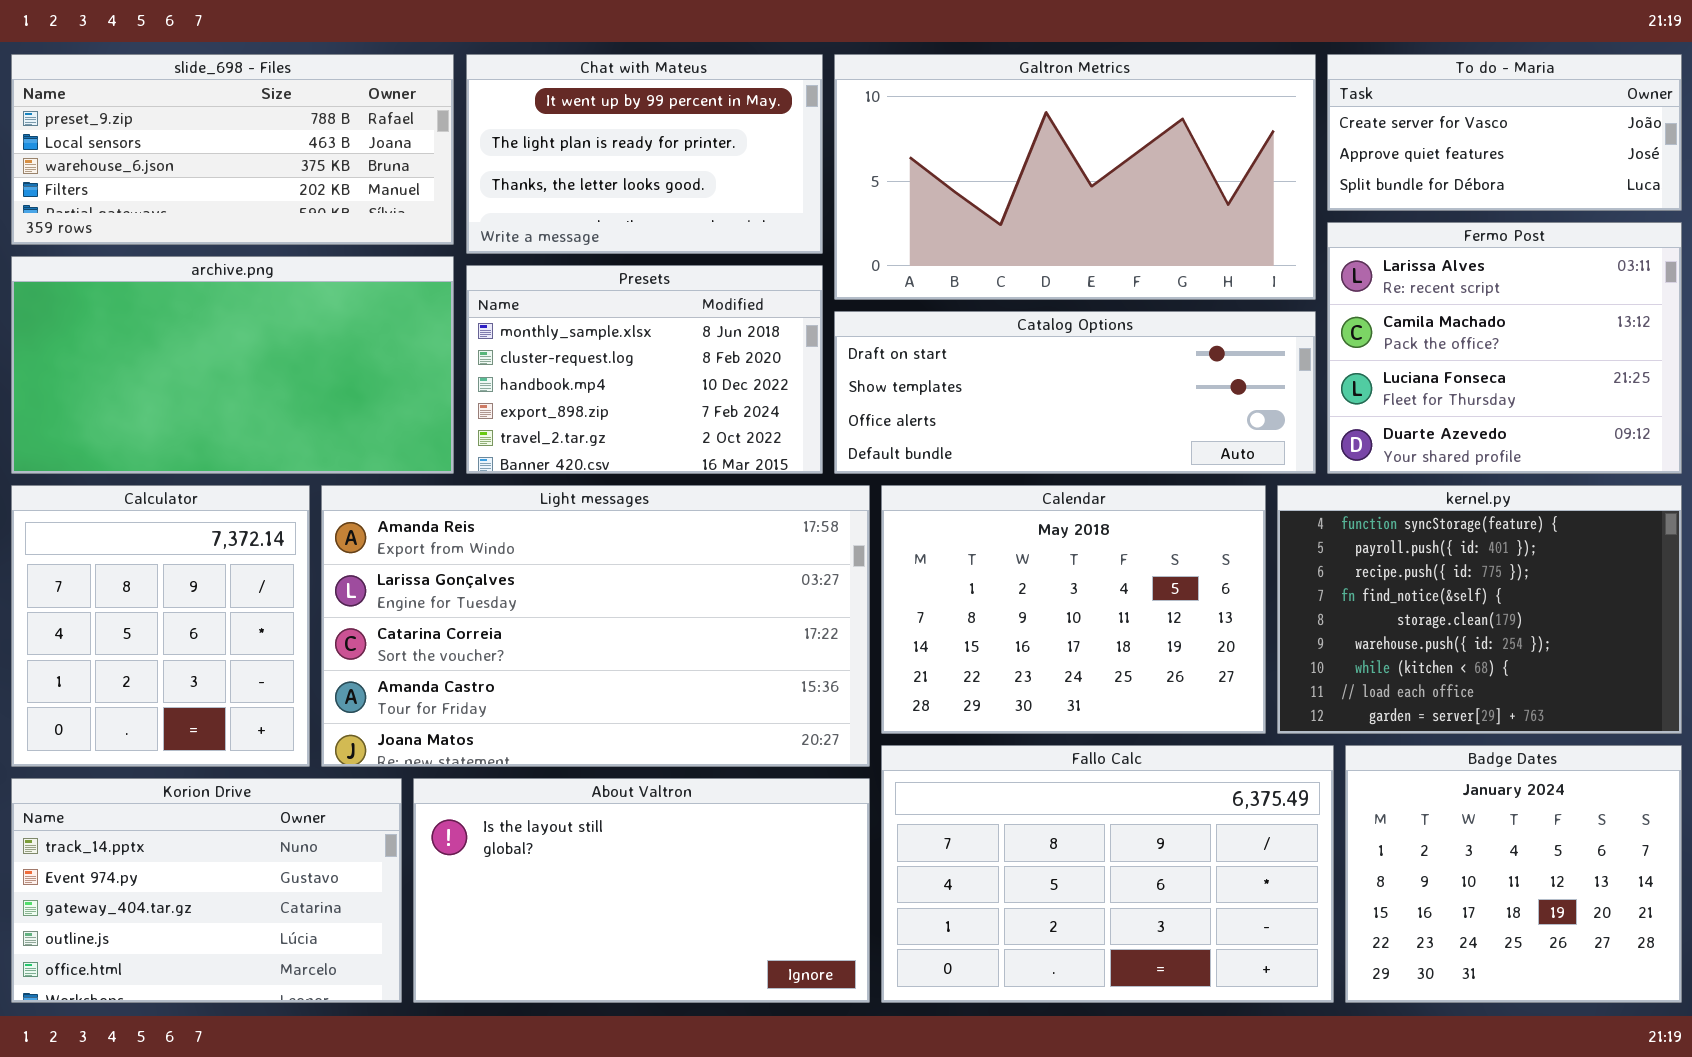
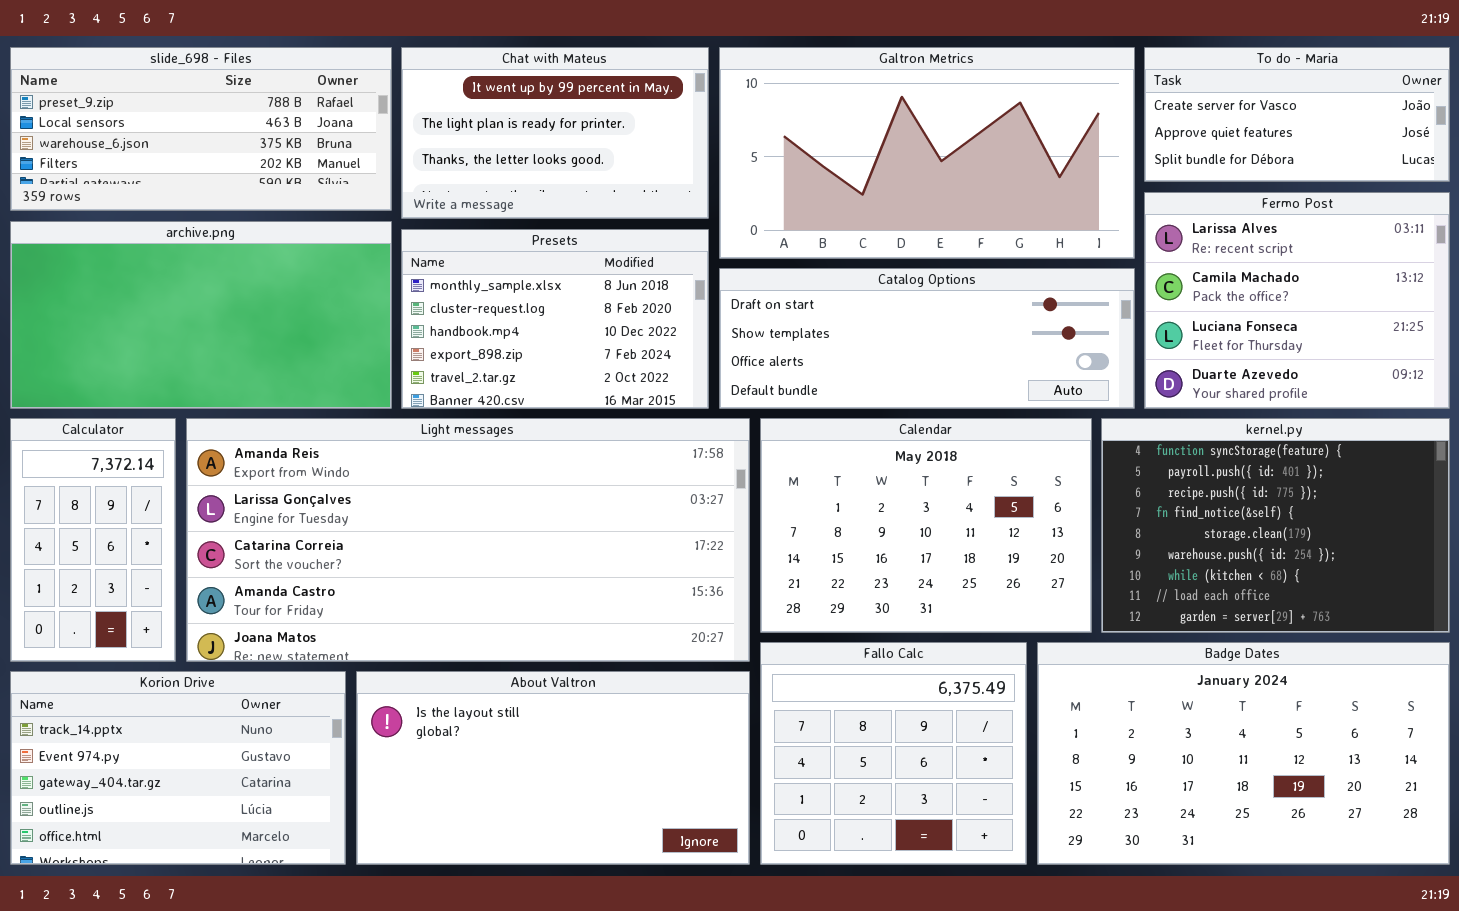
Calculator: [11,485,310,767] -> [10,418,176,662], resized
Light messages: [321,485,870,767] -> [186,418,750,662], resized
Fallo Calc: [881,745,1334,1003] -> [760,642,1027,865], resized
Badge Dates: [1345,745,1682,1003] -> [1037,642,1450,865], resized

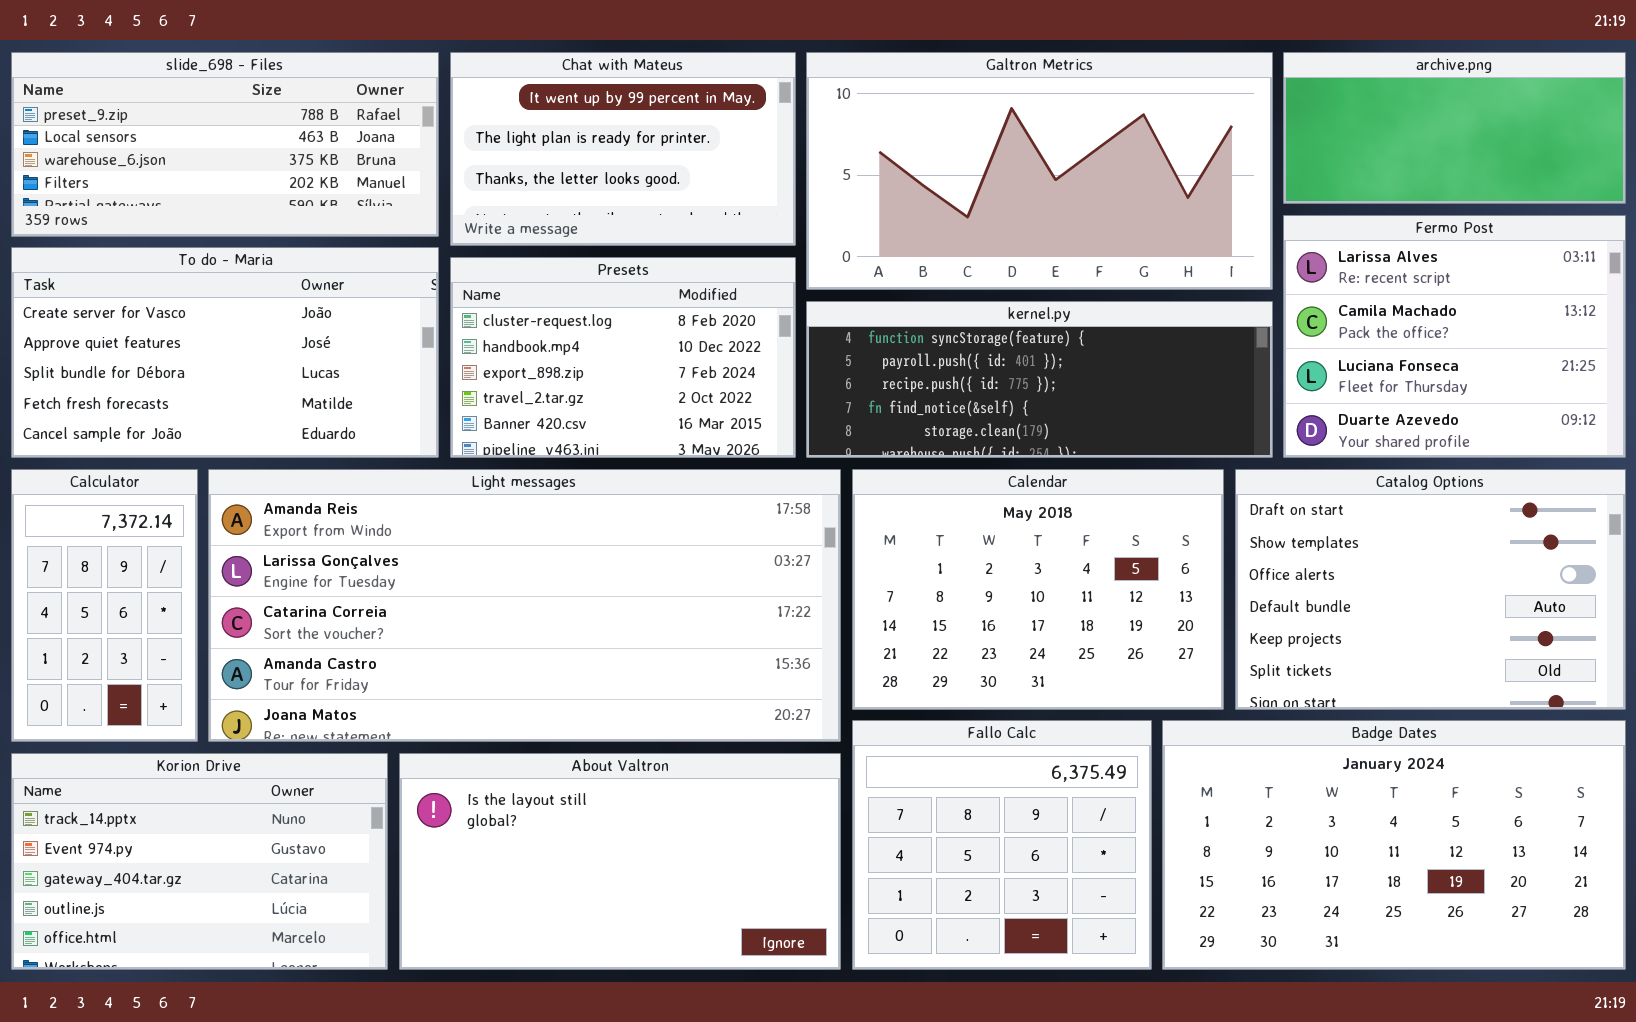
To do - Maria: [1144,47,1450,182] -> [11,247,439,458], moved, resized
archive.png: [10,221,392,409] -> [1283,52,1626,204], moved, resized
Presets: [401,229,709,409] -> [450,257,796,458], scrolled down 1 row
Catalog Options: [719,268,1135,409] -> [1235,469,1626,710], moved, resized
kernel.py: [1101,418,1450,633] -> [806,301,1273,458], moved, resized

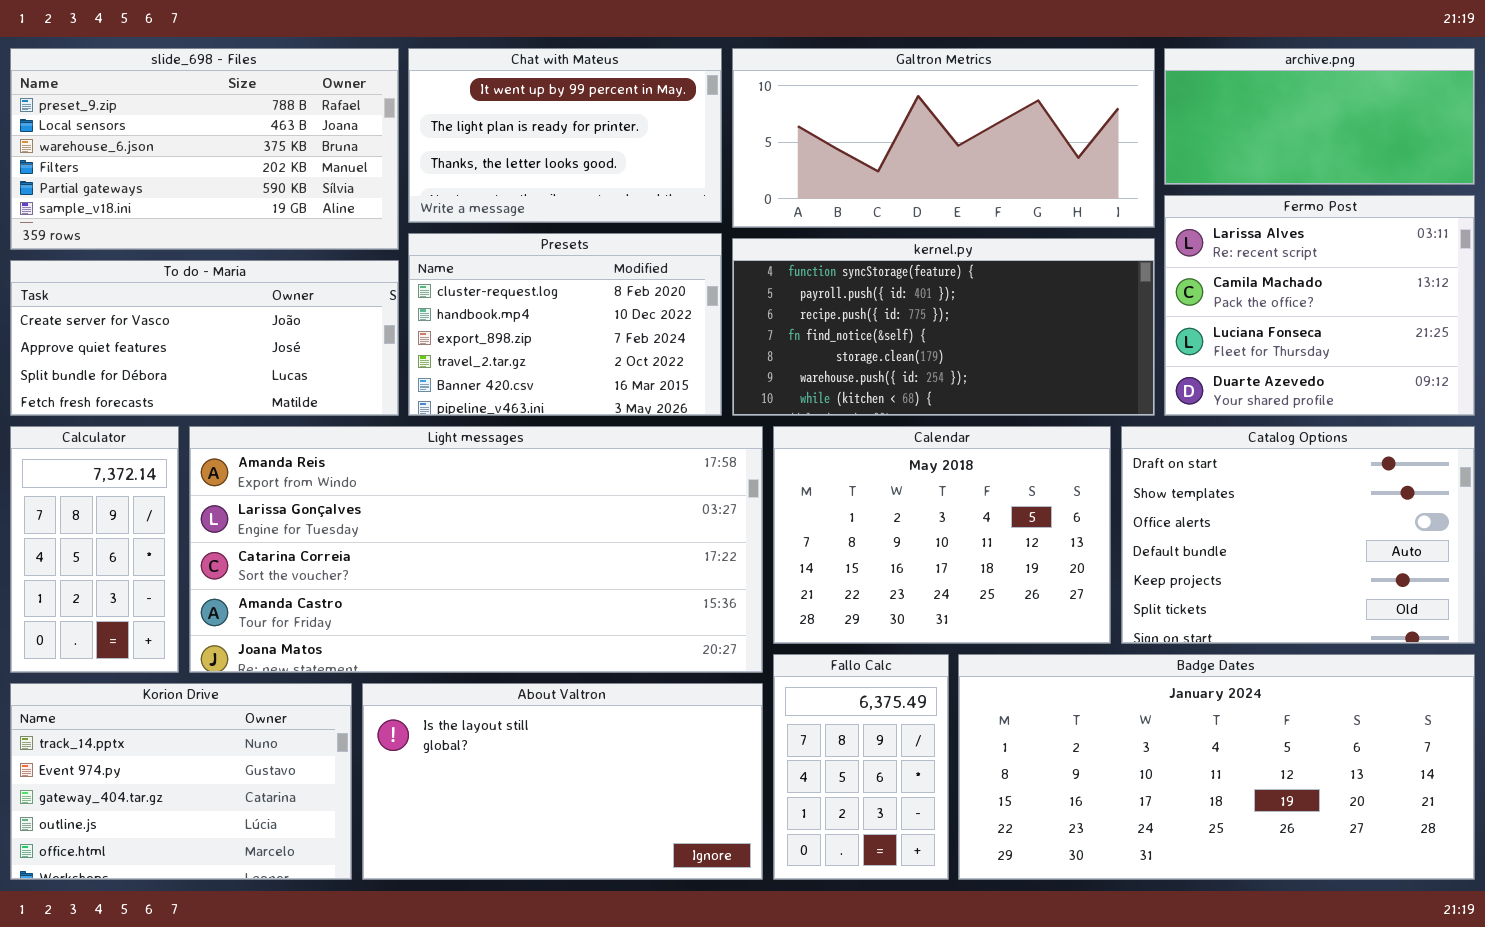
slide_698 - Files: [11,52,439,237] -> [10,48,399,250], resized
Galtron Metrics: [806,52,1273,290] -> [732,48,1155,228], resized
To do - Maria: [11,247,439,458] -> [10,260,399,416], resized
kernel.py: [806,301,1273,458] -> [732,238,1155,416], resized
Fallo Calc: [852,720,1152,970] -> [773,654,949,880], resized
Badge Dates: [1162,720,1626,970] -> [958,654,1475,880], resized

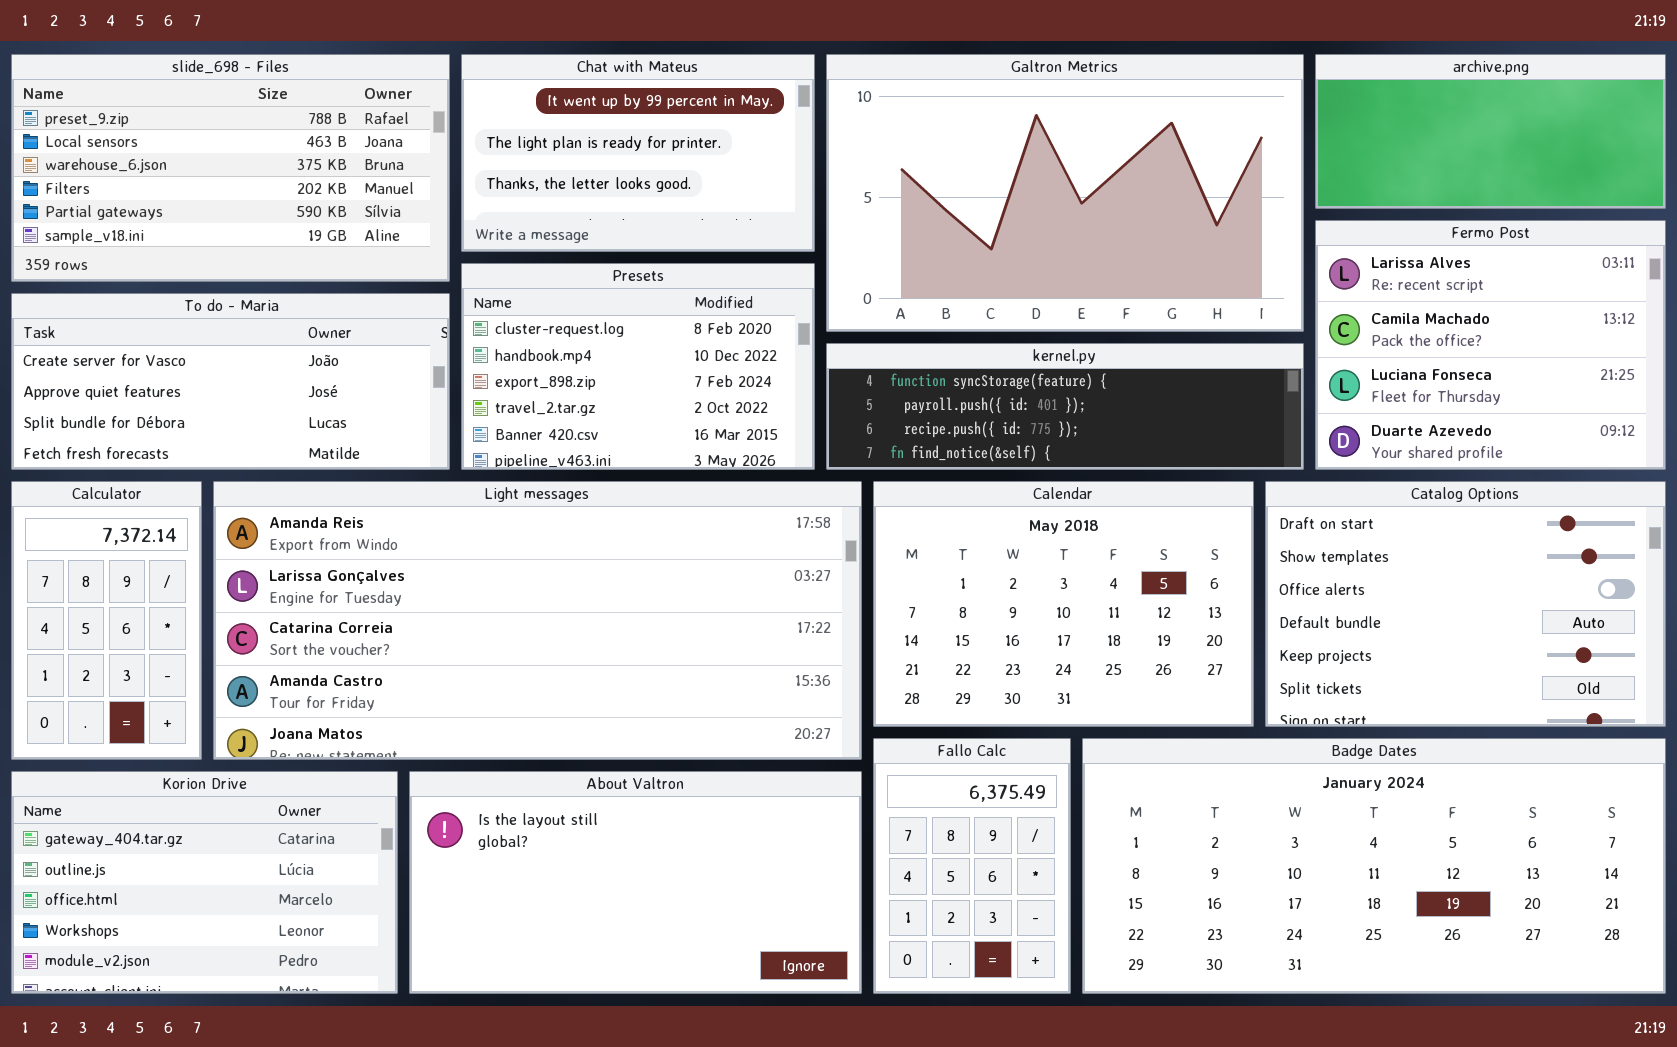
Galtron Metrics: [732,48,1155,228] -> [826,54,1304,332], resized
kernel.py: [732,238,1155,416] -> [826,343,1304,470], resized
Korion Drive: [10,683,352,880] -> [11,771,398,994], scrolled down 2 rows

